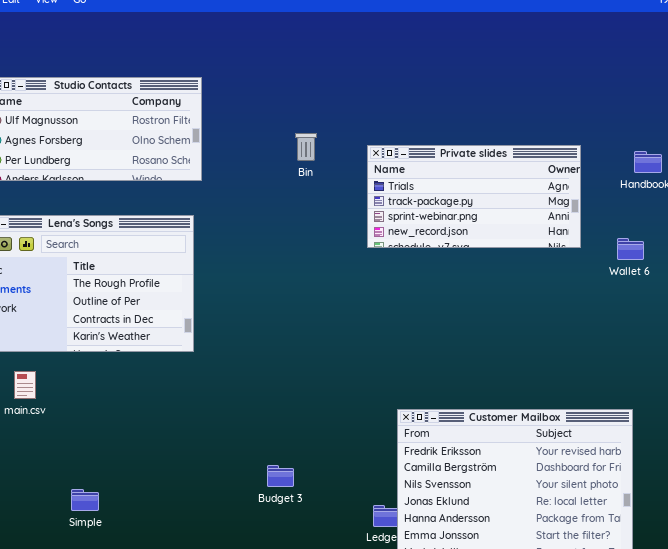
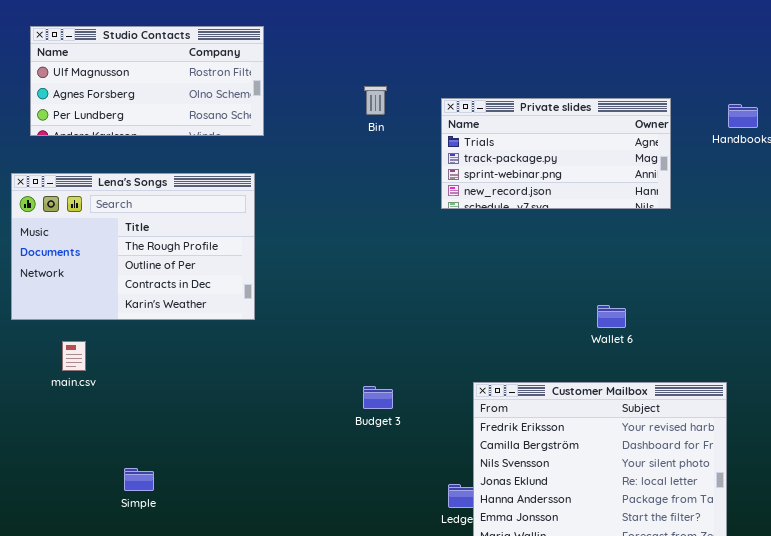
Wallet 6: [617,238,644,260] -> [597,305,626,328], moved
Budget 3: [267,465,294,487] -> [363,386,393,409], moved

